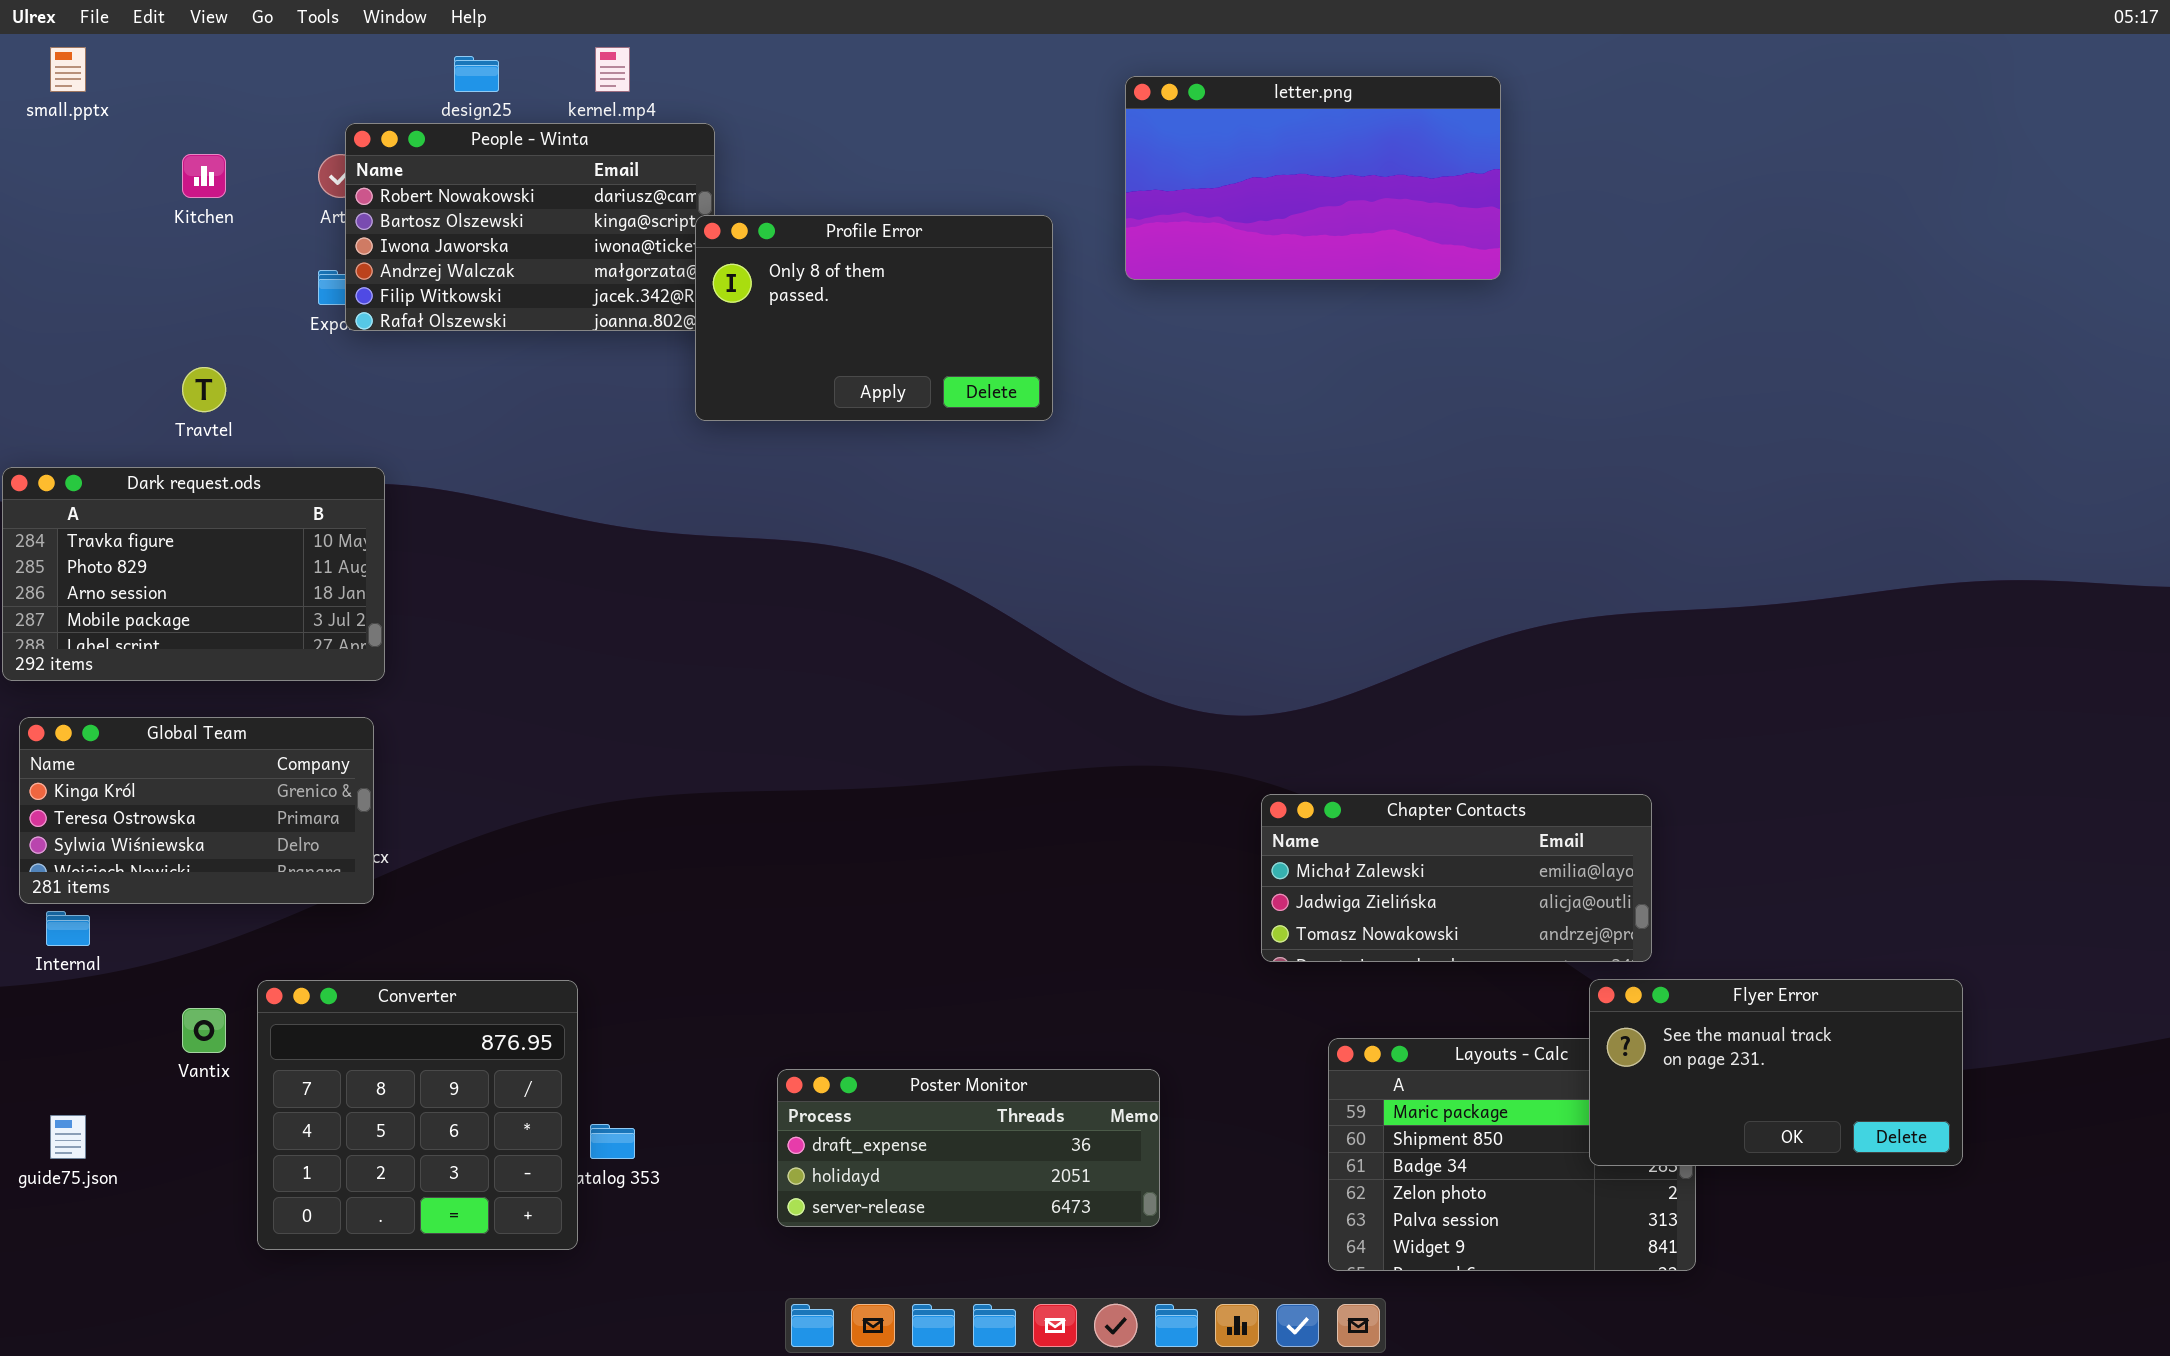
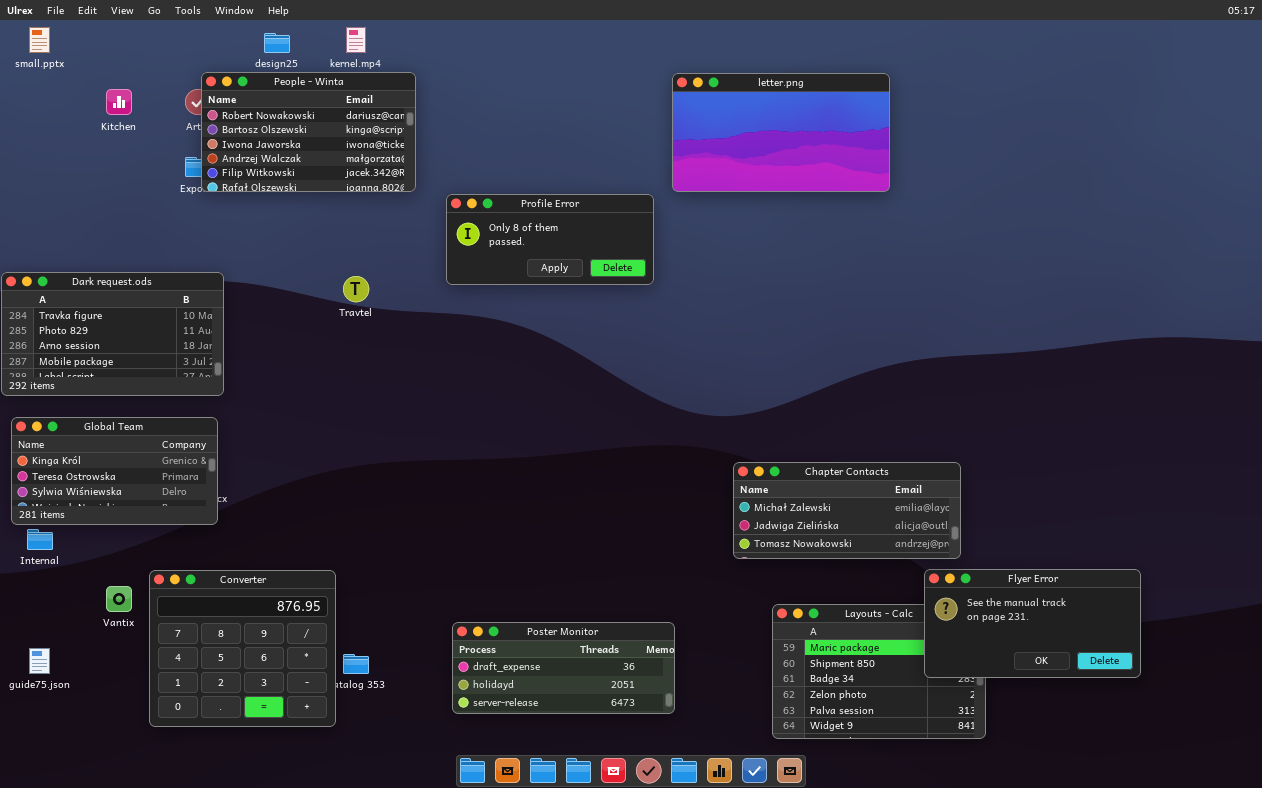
letter.png: [1125,76,1501,280] -> [672,73,890,192], moved
Profile Error: [695,215,1053,421] -> [446,194,654,285], moved, resized
Travtel: [182,367,226,412] -> [343,276,369,302], moved

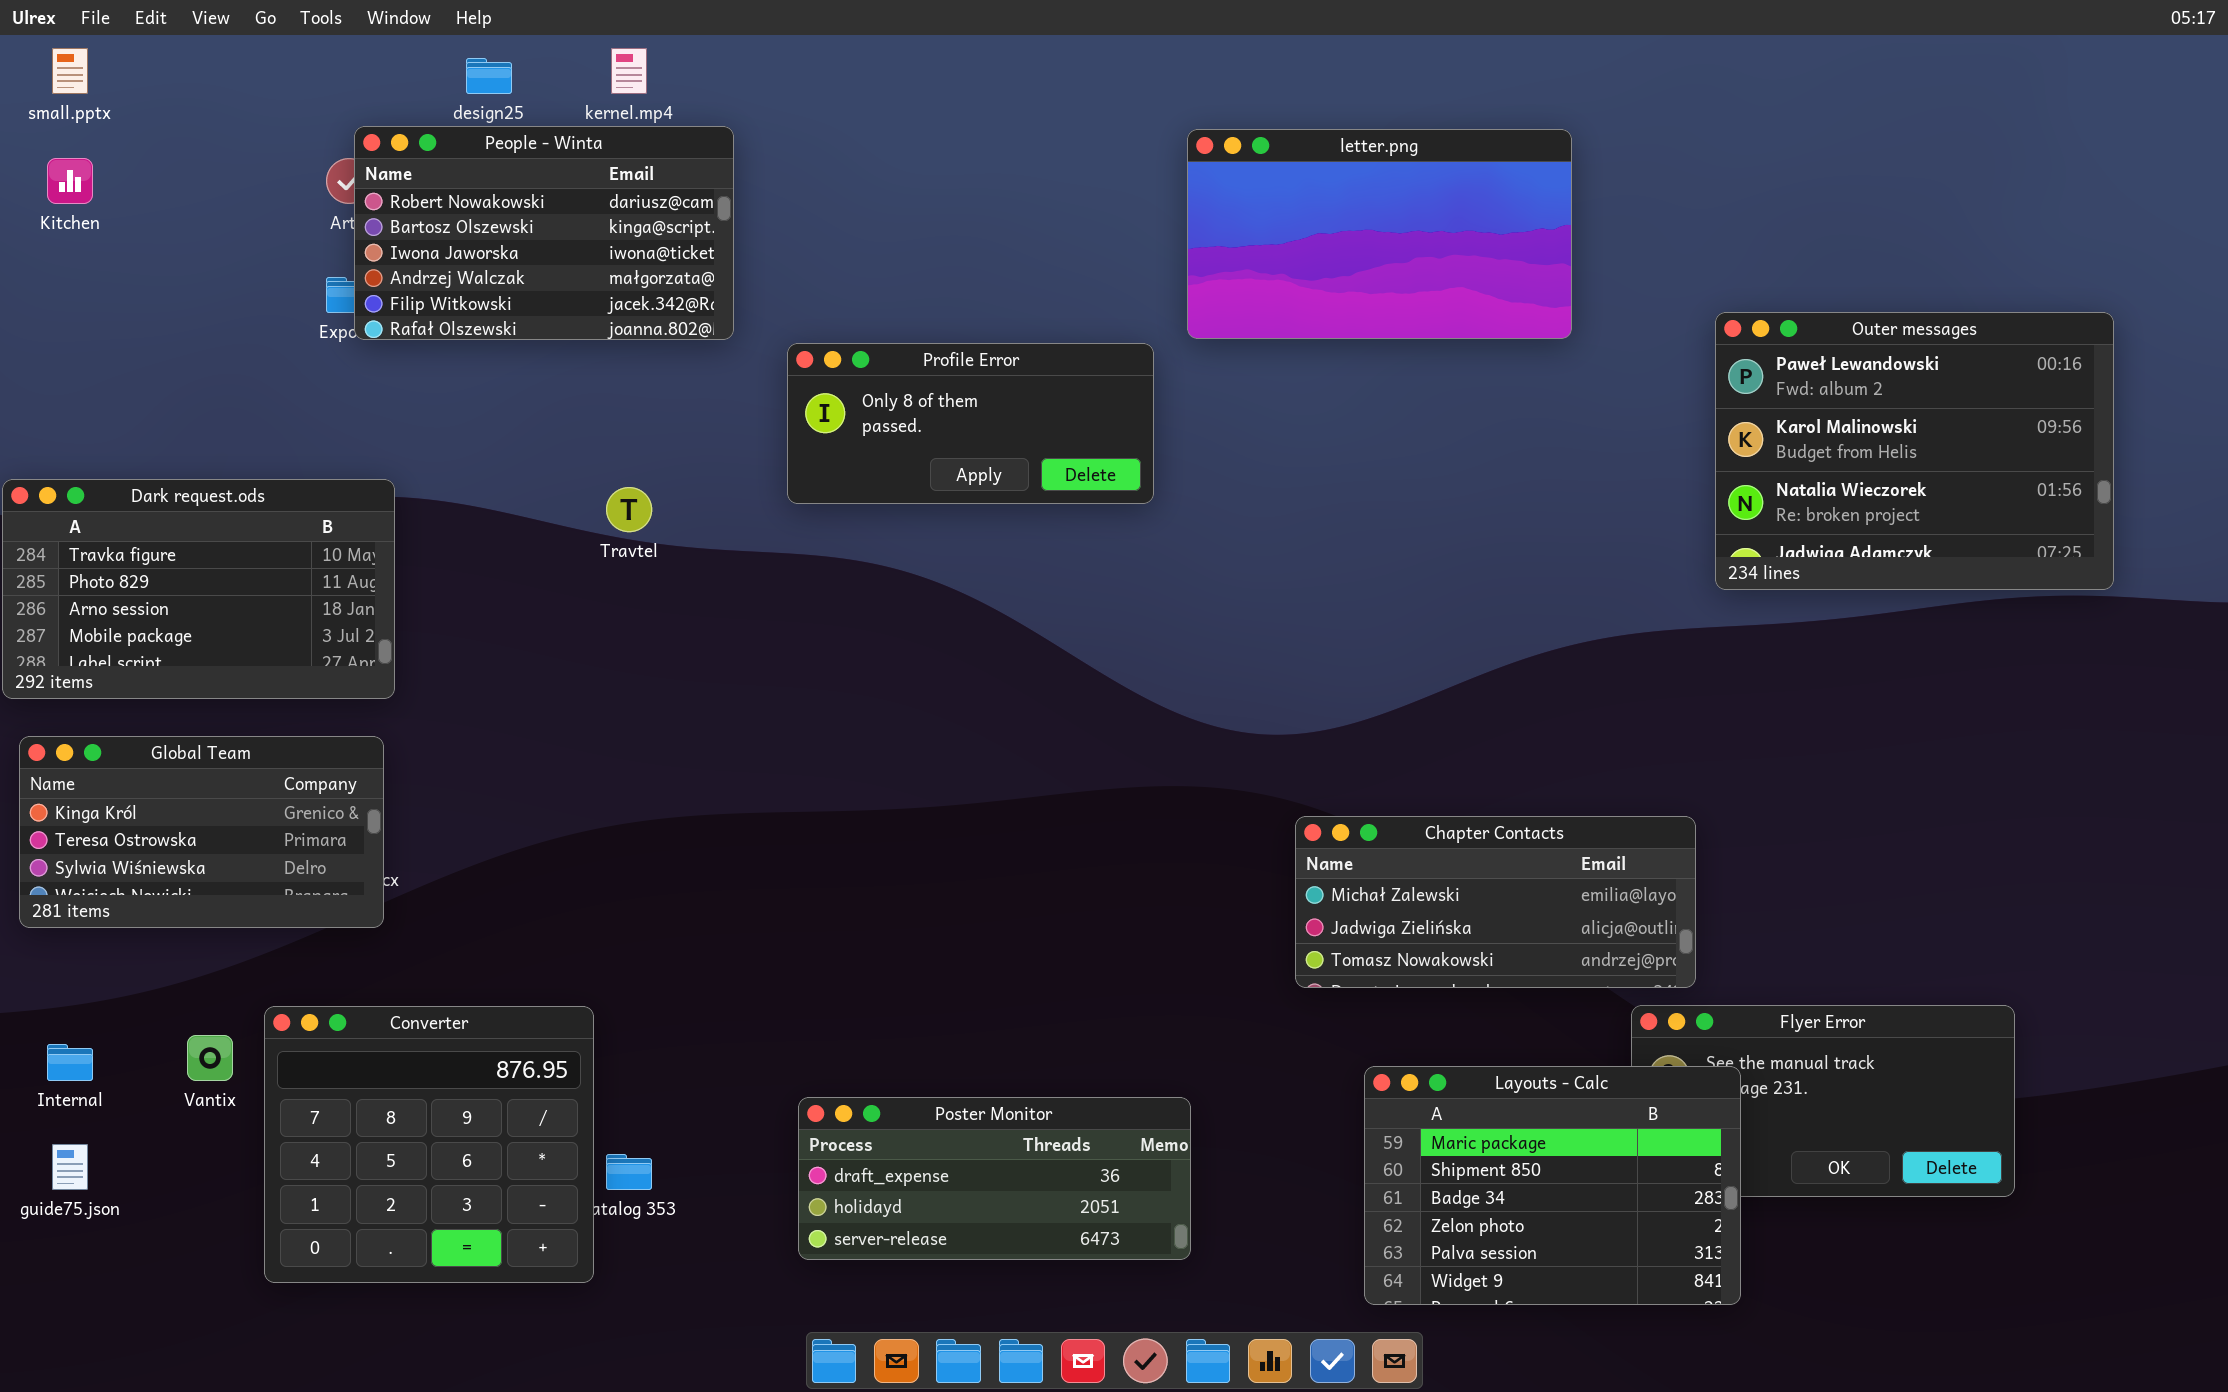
Kitchen: [106,89,132,115] -> [47,158,93,204], moved
Outer messages: none -> [1715,312,2114,590], opened
Internal: [27,529,53,550] -> [47,1044,93,1081], moved
Layouts - Calc: [772,604,986,739] -> [1364,1066,1741,1305], raised

